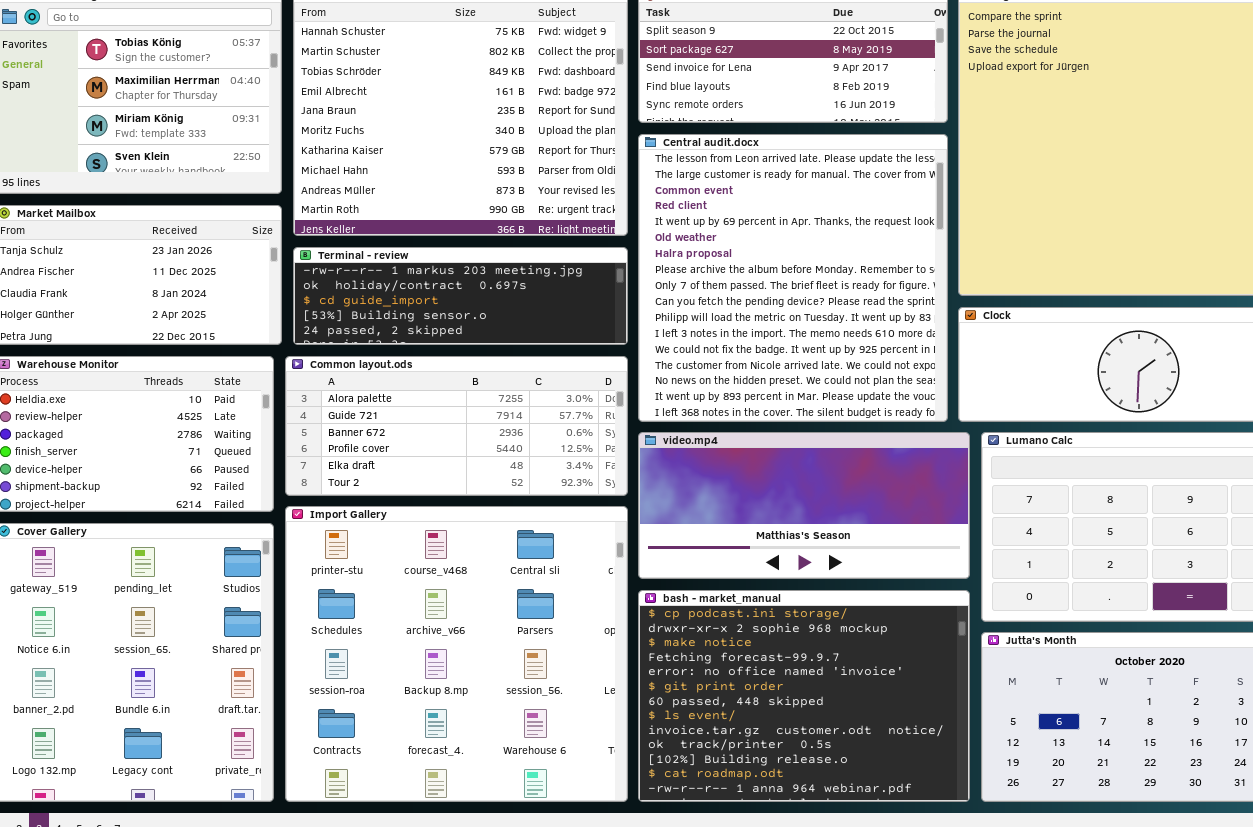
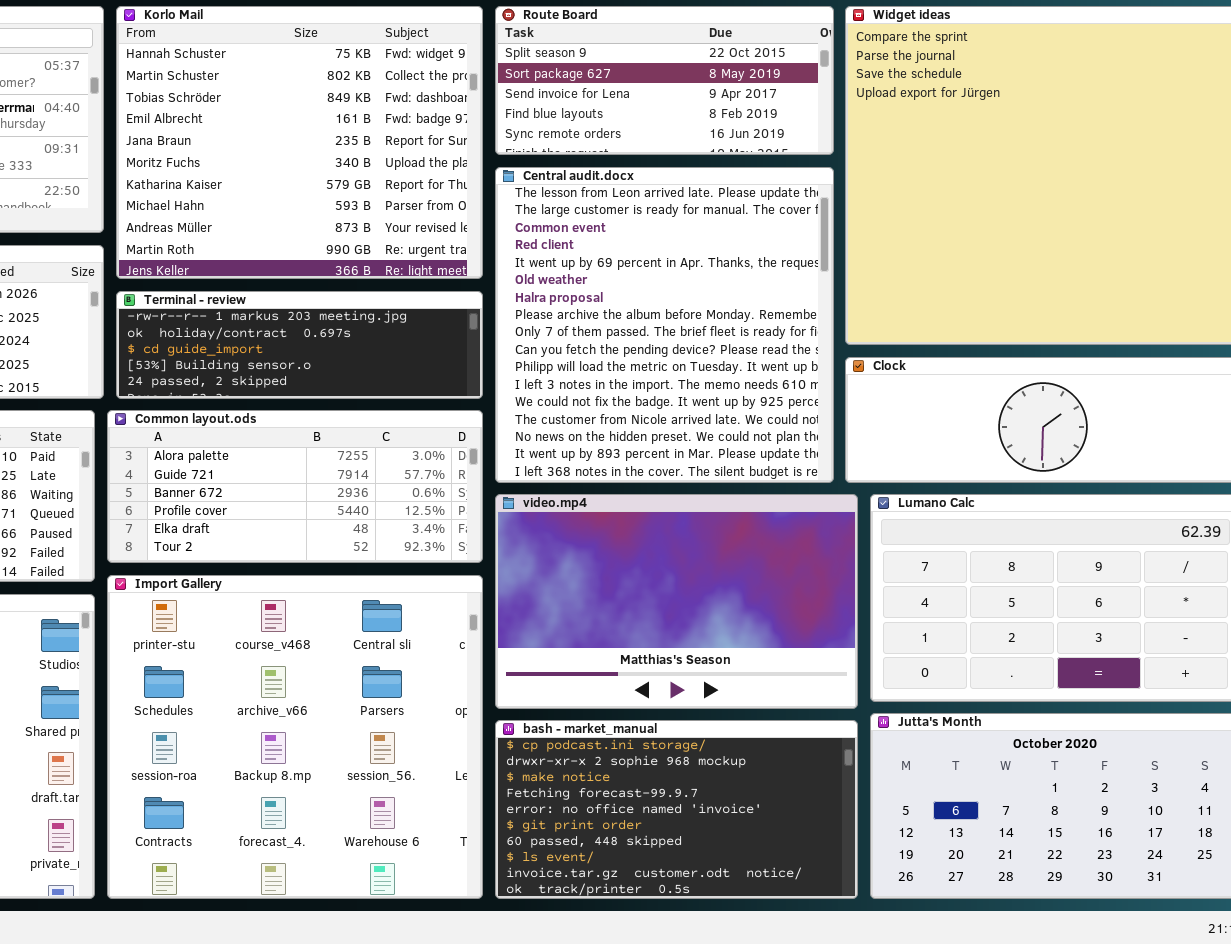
video.mp4: [638,432,970,579] -> [495,494,858,709], resized
bash - market_manual: [638,590,970,802] -> [495,720,858,899], resized

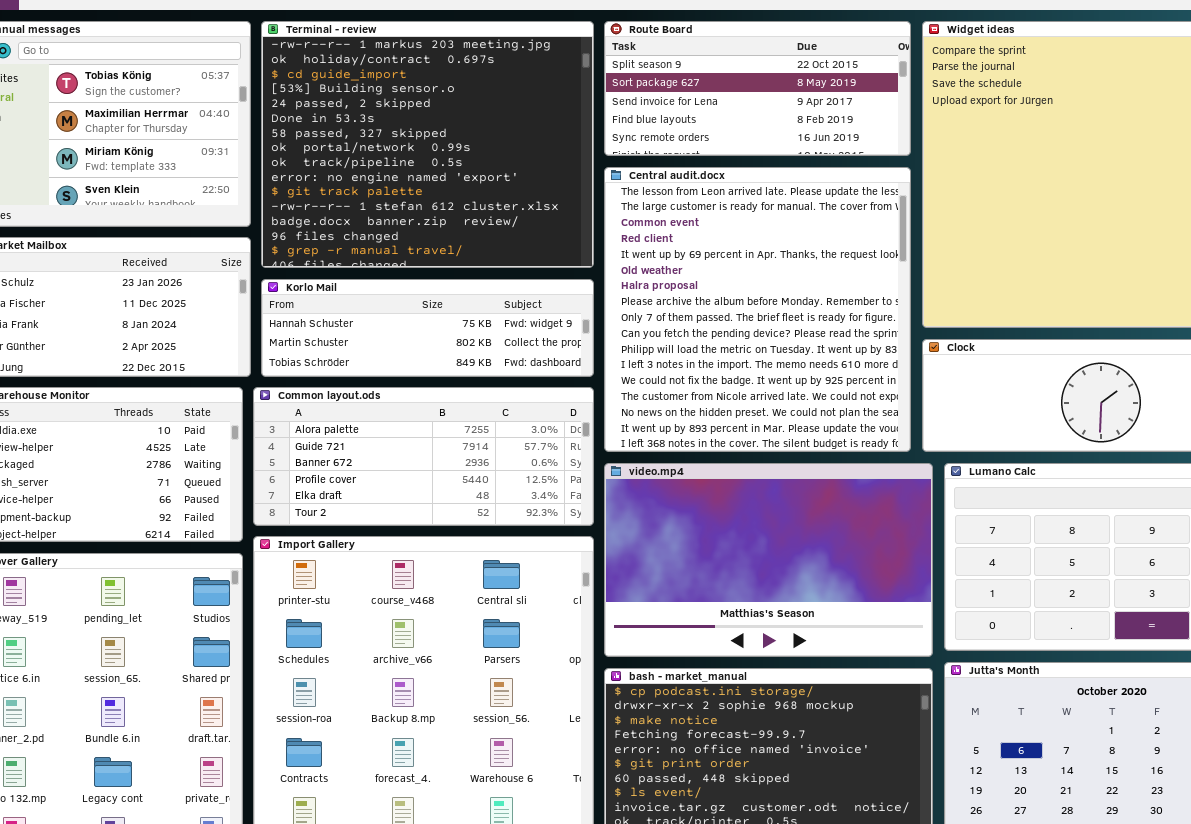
Korlo Mail: [116,6,483,279] -> [261,279,594,377], moved, resized
Terminal - review: [116,291,483,399] -> [261,21,594,268], moved, resized

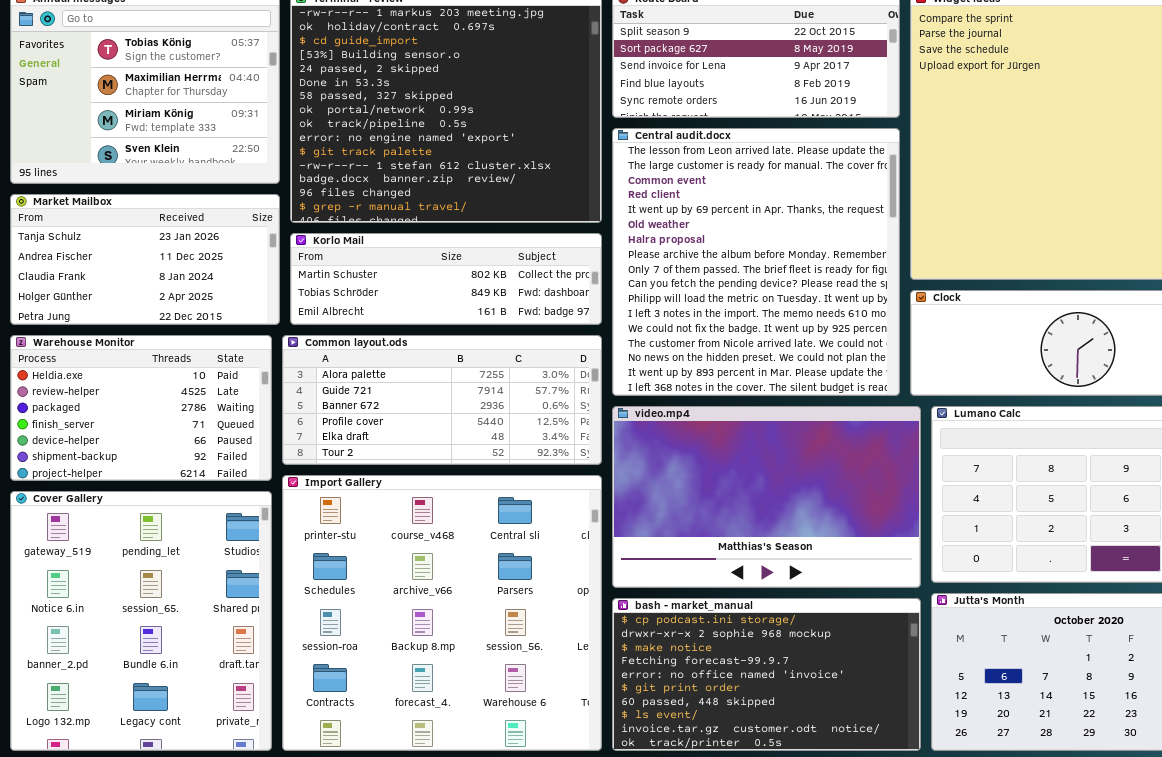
Korlo Mail: [261,279,594,377] -> [290,233,602,325], scrolled down 1 row

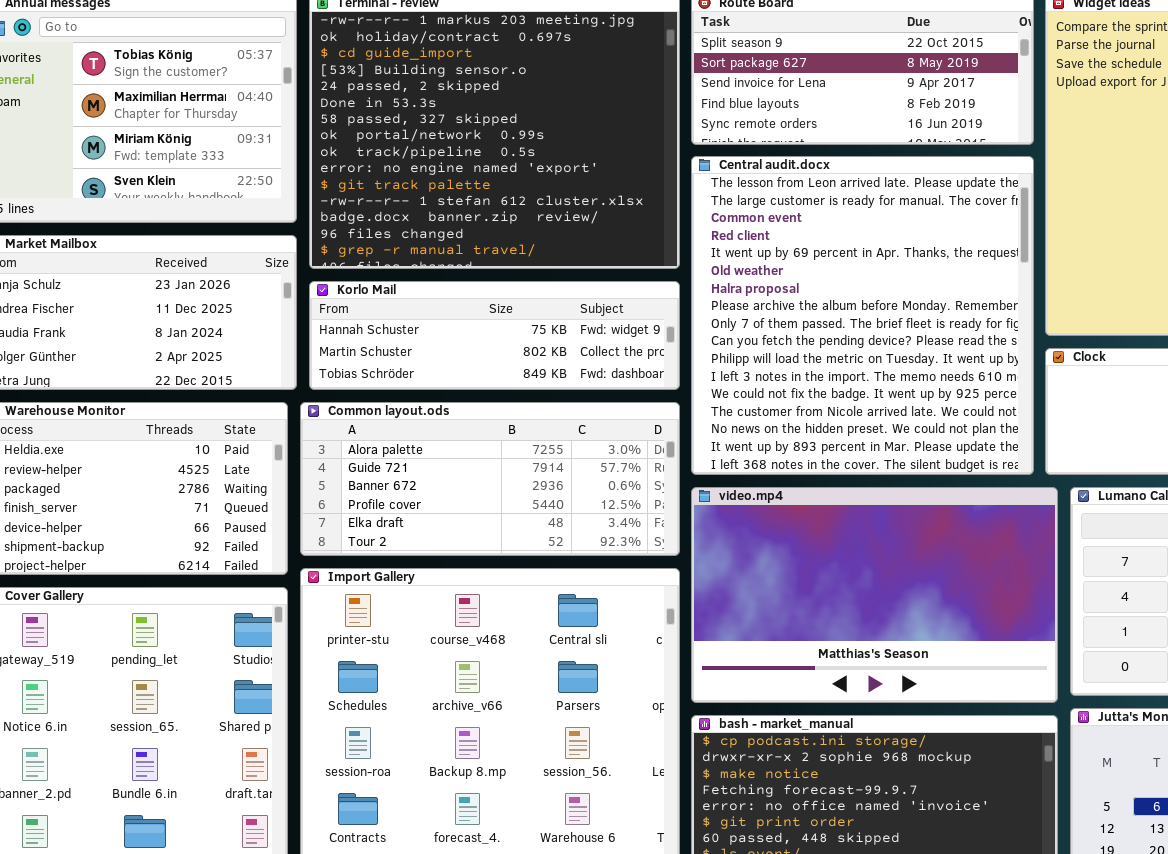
Korlo Mail: [290,233,602,325] -> [309,281,680,390], scrolled up 1 row

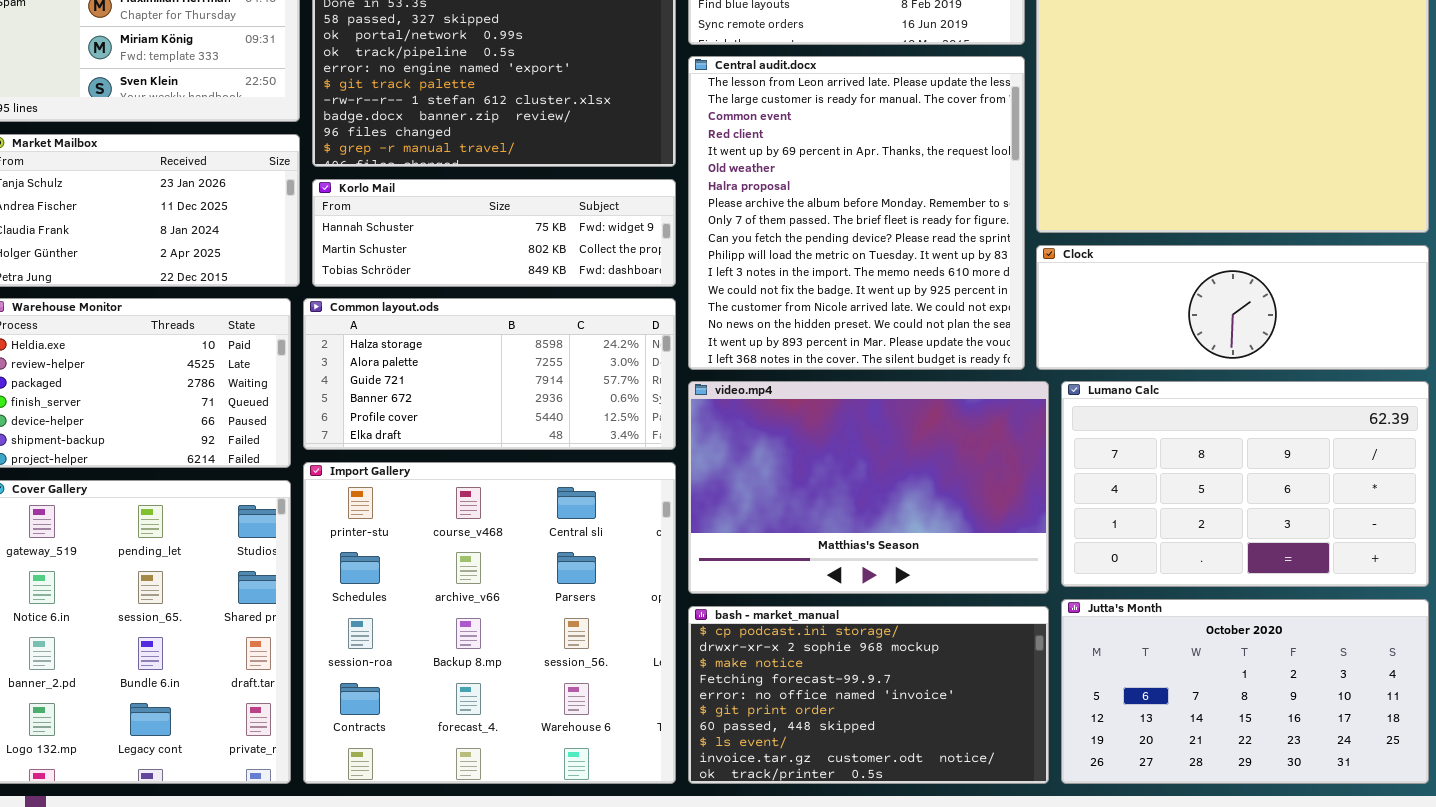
Common layout.ods: [300,402,680,556] -> [303,298,676,450], scrolled up 1 row

